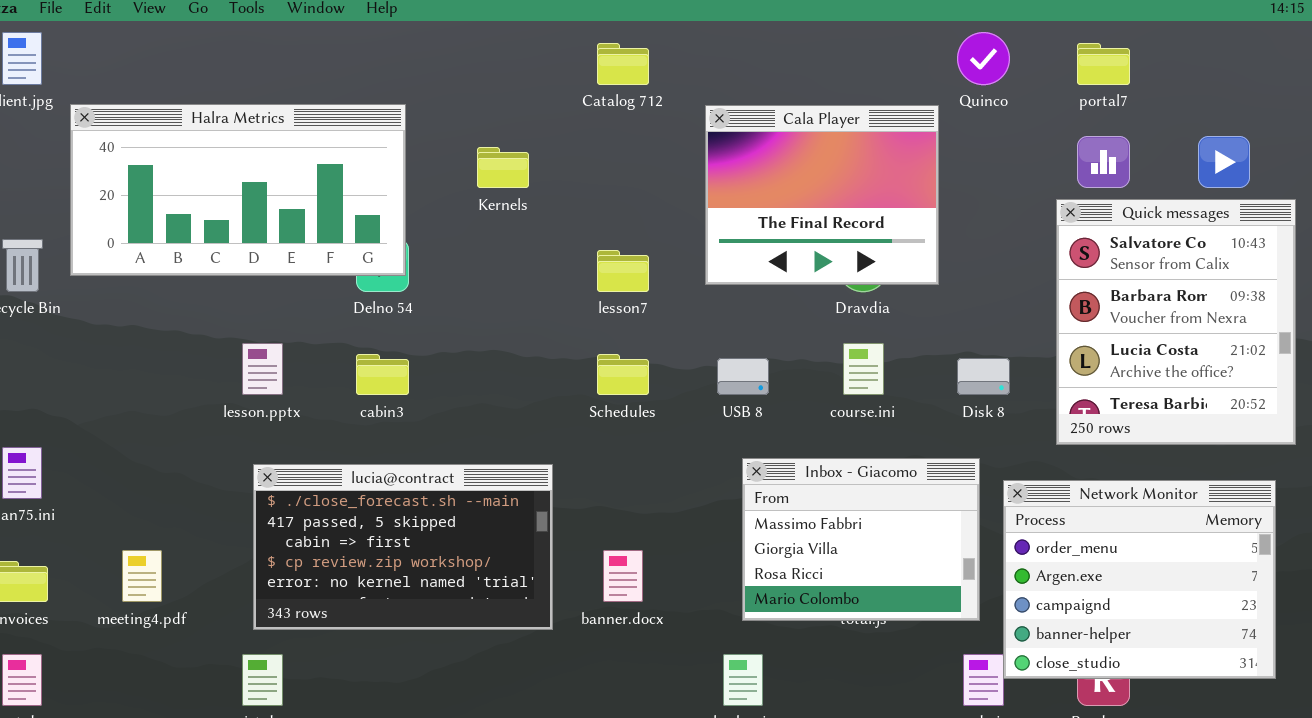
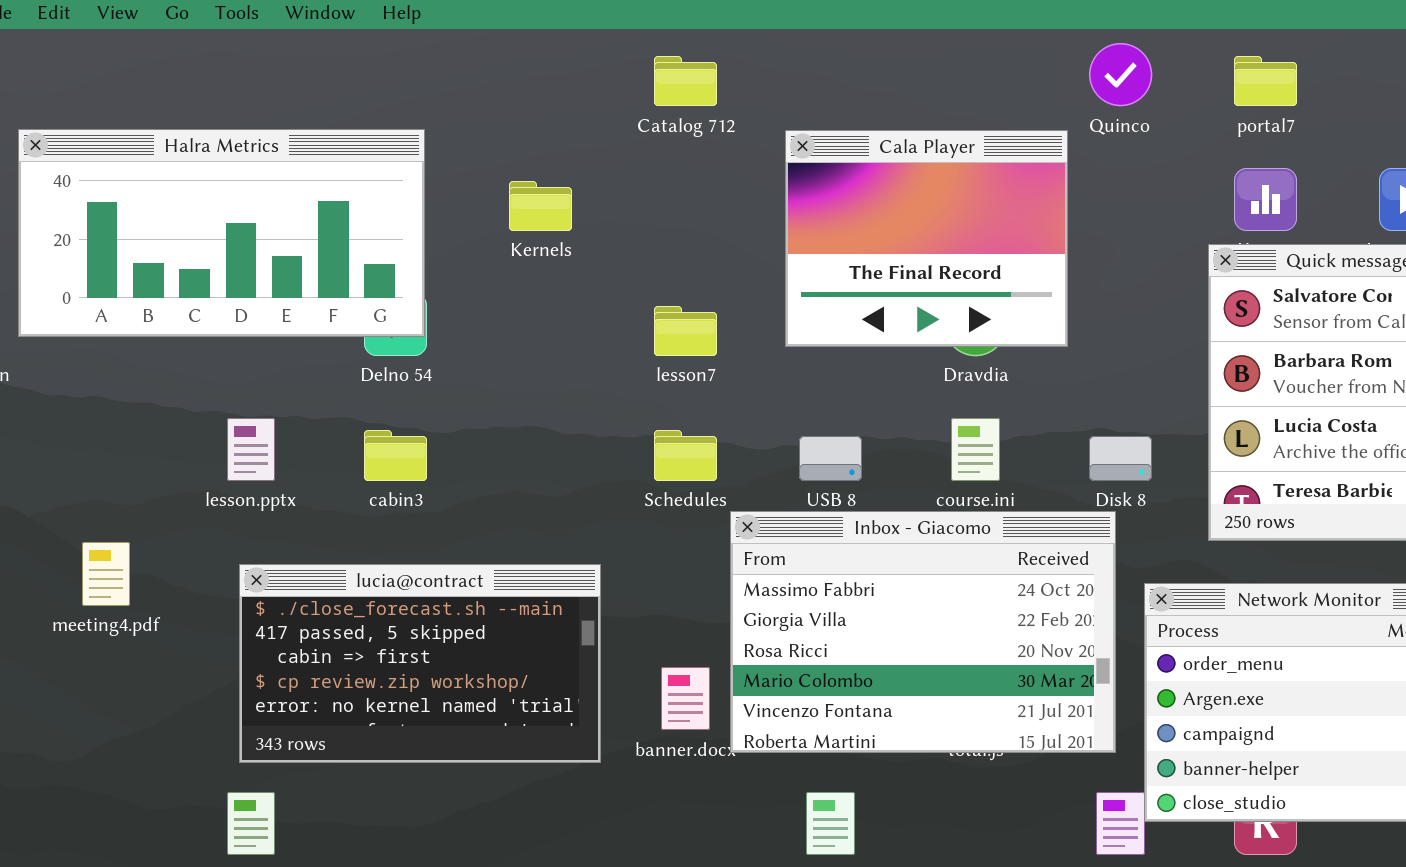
Inbox - Giacomo: [742,458,980,621] -> [730,511,1116,753], resized
meeting4.pdf: [122,550,162,602] -> [82,542,130,606], moved

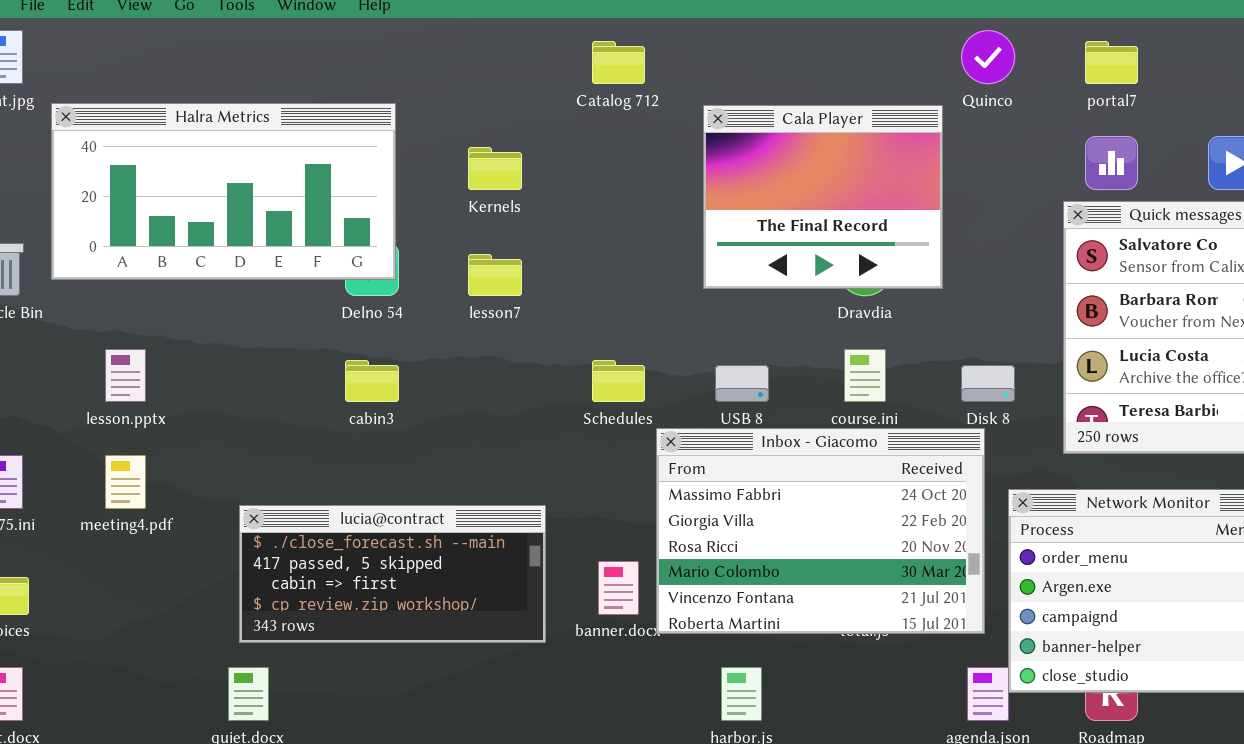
lesson7: [654,306,717,356] -> [468,254,522,296], moved
lesson.pptx: [227,418,275,481] -> [105,349,146,402], moved
lucia@contract: [239,564,601,763] -> [239,505,546,643], resized

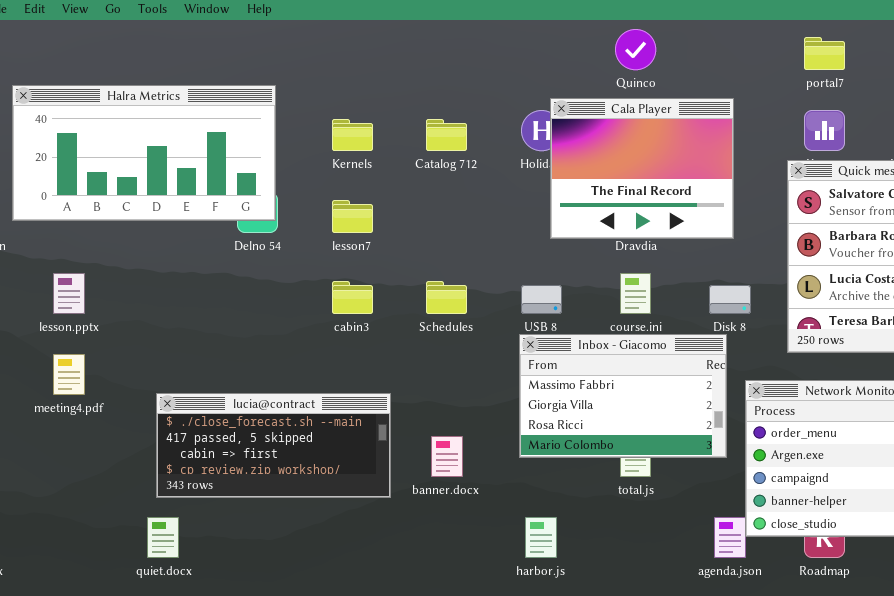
Quinco: [961,30,1015,84] -> [615,29,656,70], moved
Catalog 712: [592,41,645,84] -> [426,119,467,151], moved
Cala Player: [703,105,943,289] -> [550,98,734,239], moved
cabin3: [345,360,399,402] -> [332,281,373,314], moved
Inbox - Giacomo: [656,428,985,634] -> [519,334,727,458], resized

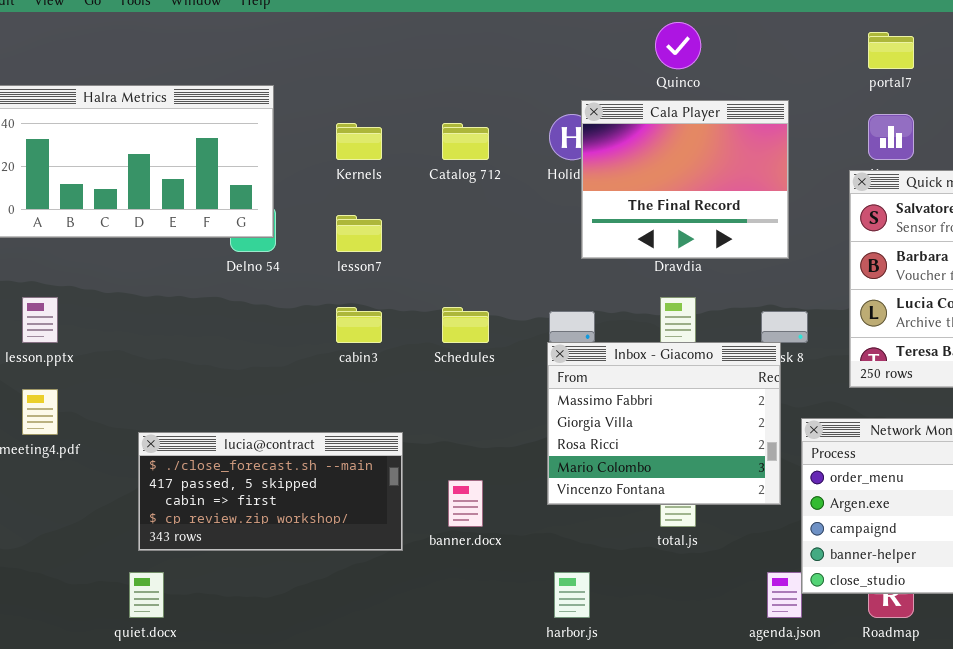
Inbox - Giacomo: [519,334,727,458] -> [547,342,781,505], resized

